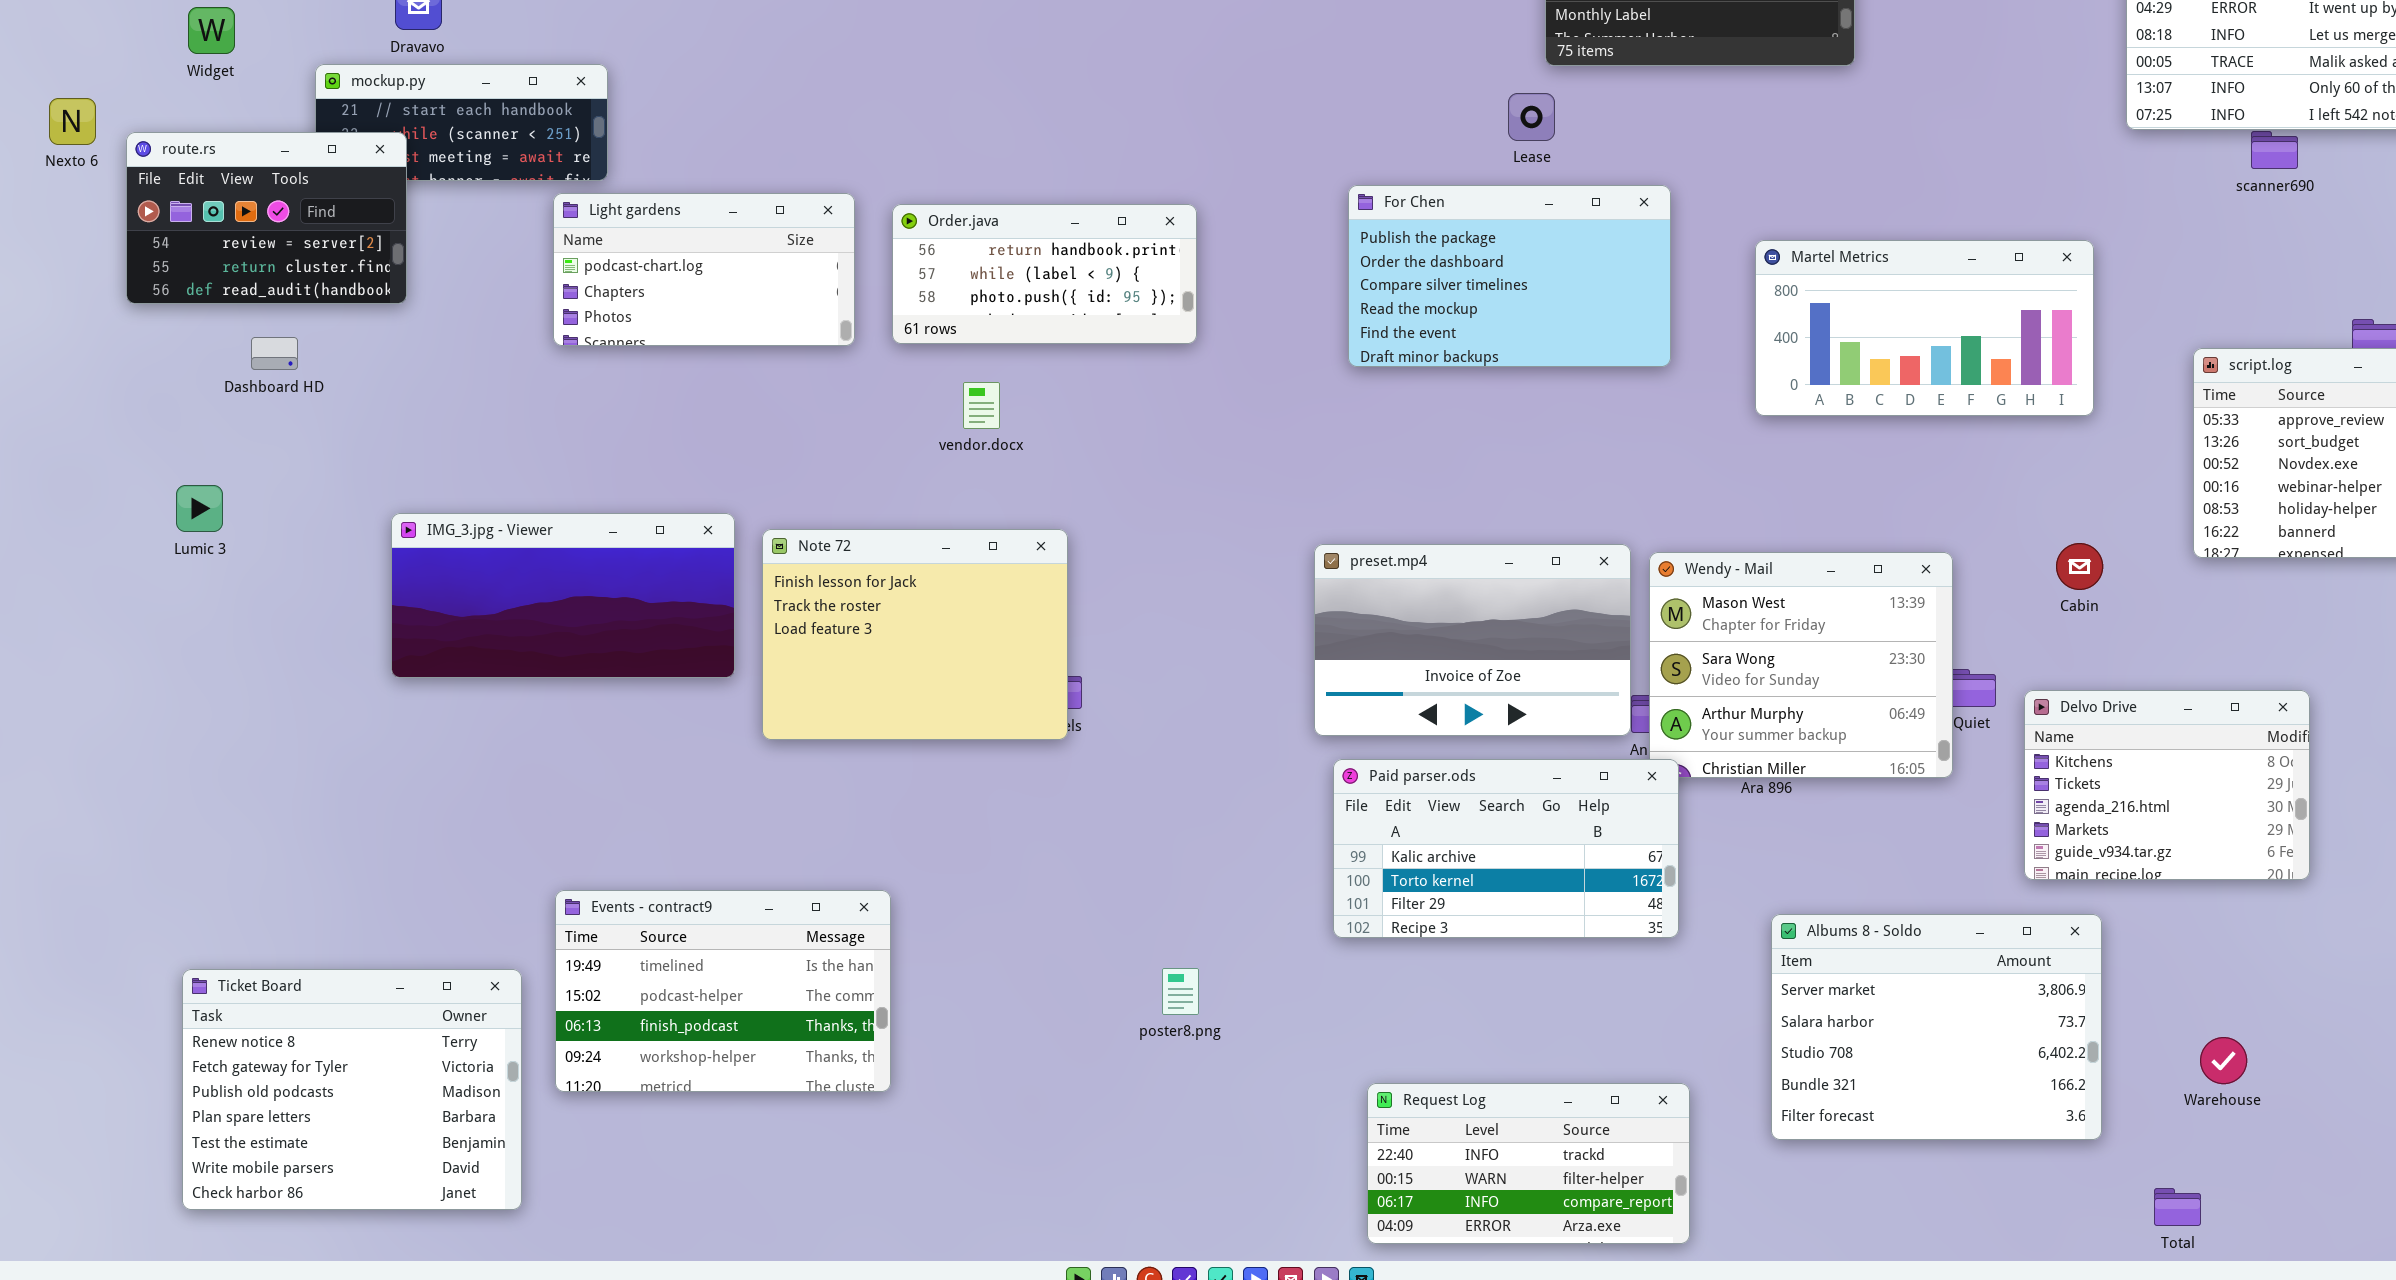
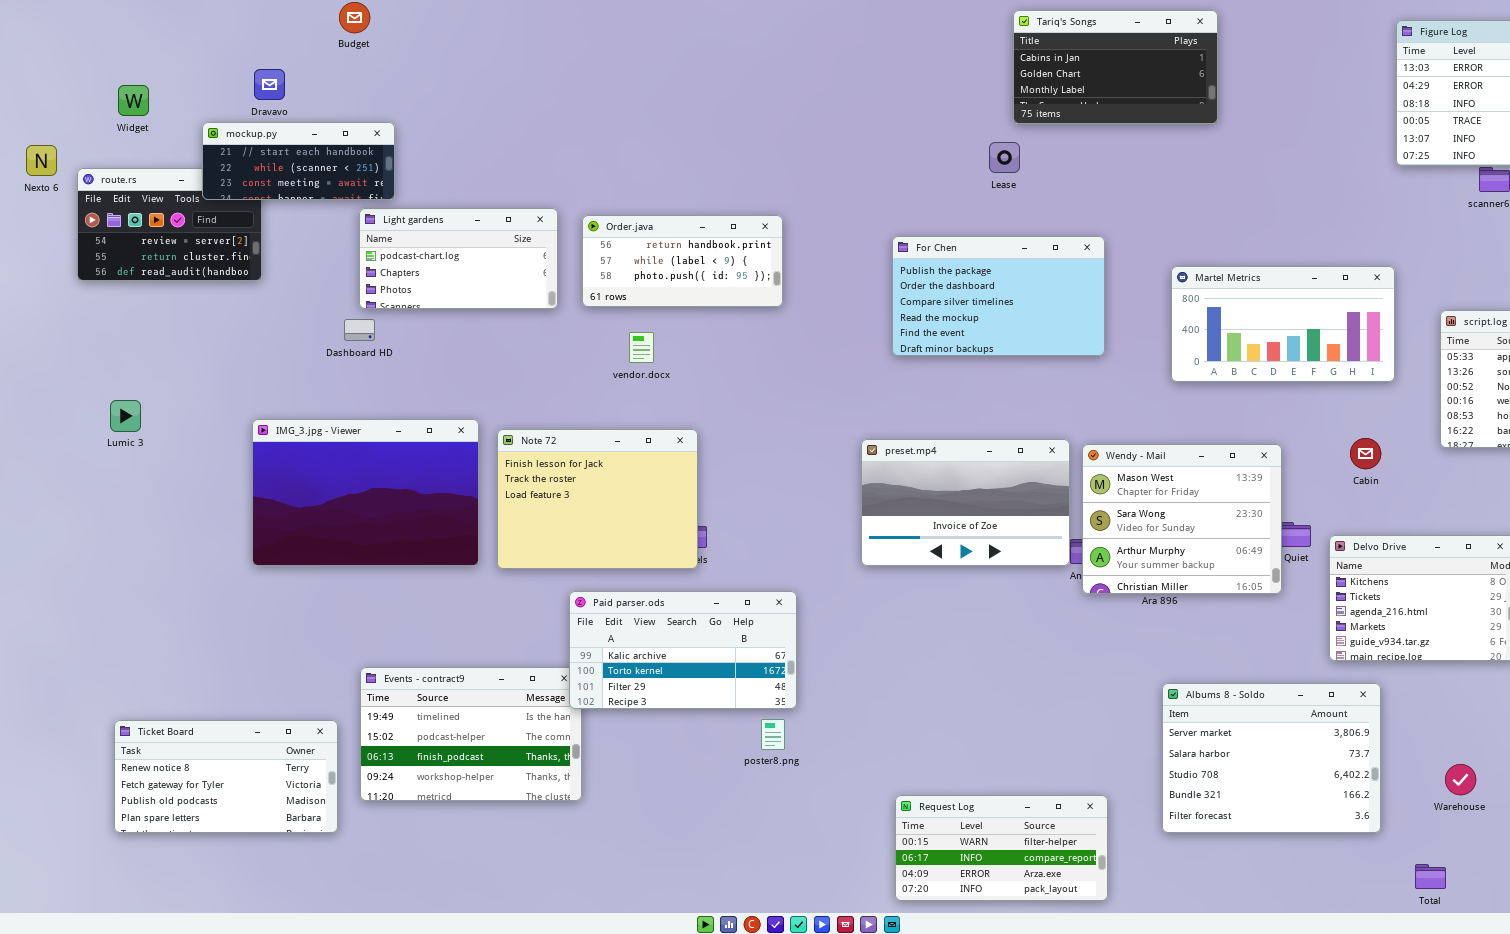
mockup.py: [315,64,608,181] -> [202,122,395,200], raised
For Chen: [1348,185,1671,367] -> [892,236,1105,356], moved
Martel Metrics: [1755,240,2094,416] -> [1171,266,1395,382], moved
Dashboard HD: [251,337,298,370] -> [344,319,375,341], moved
IMG_3.jpg - Viewer: [391,513,735,678] -> [252,419,479,566], resized
Paid parser.ods: [1333,759,1679,938] -> [569,591,797,709], moved
Ticket Board: [182,969,522,1210] -> [114,720,338,833], resized
Request Log: [1367,1083,1690,1244] -> [895,795,1108,901], scrolled down 1 row

